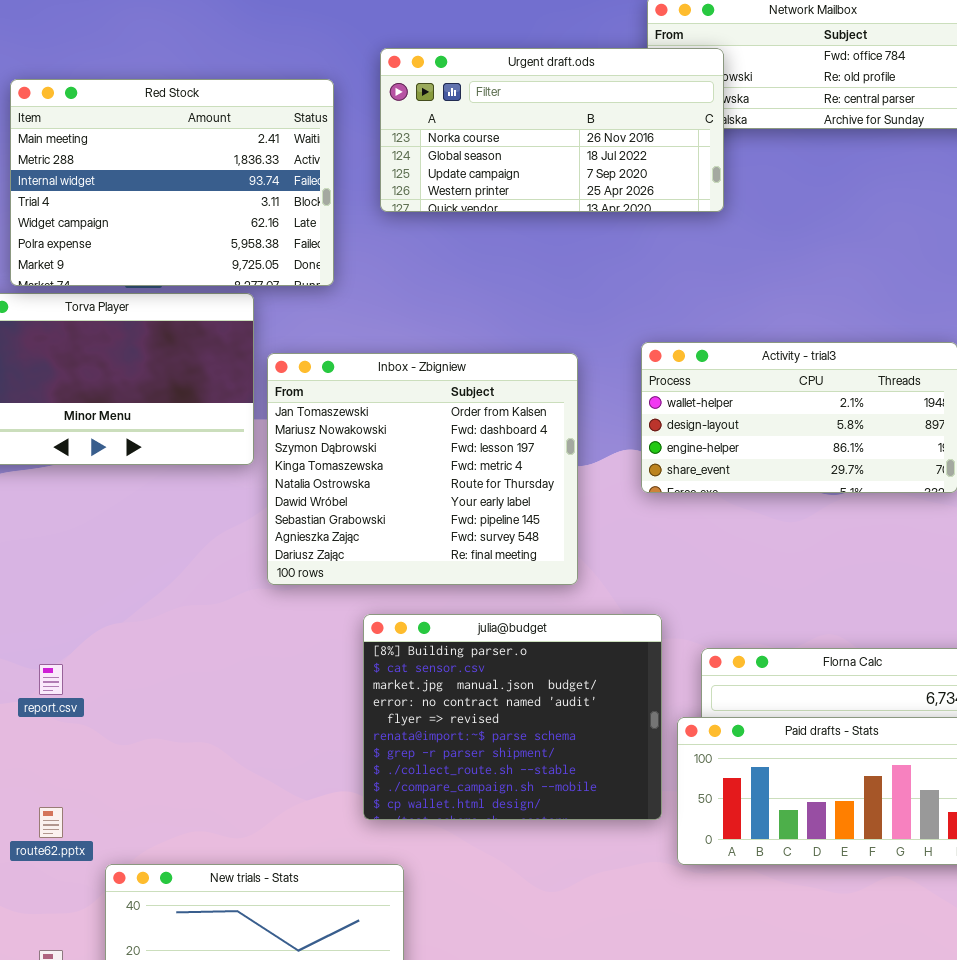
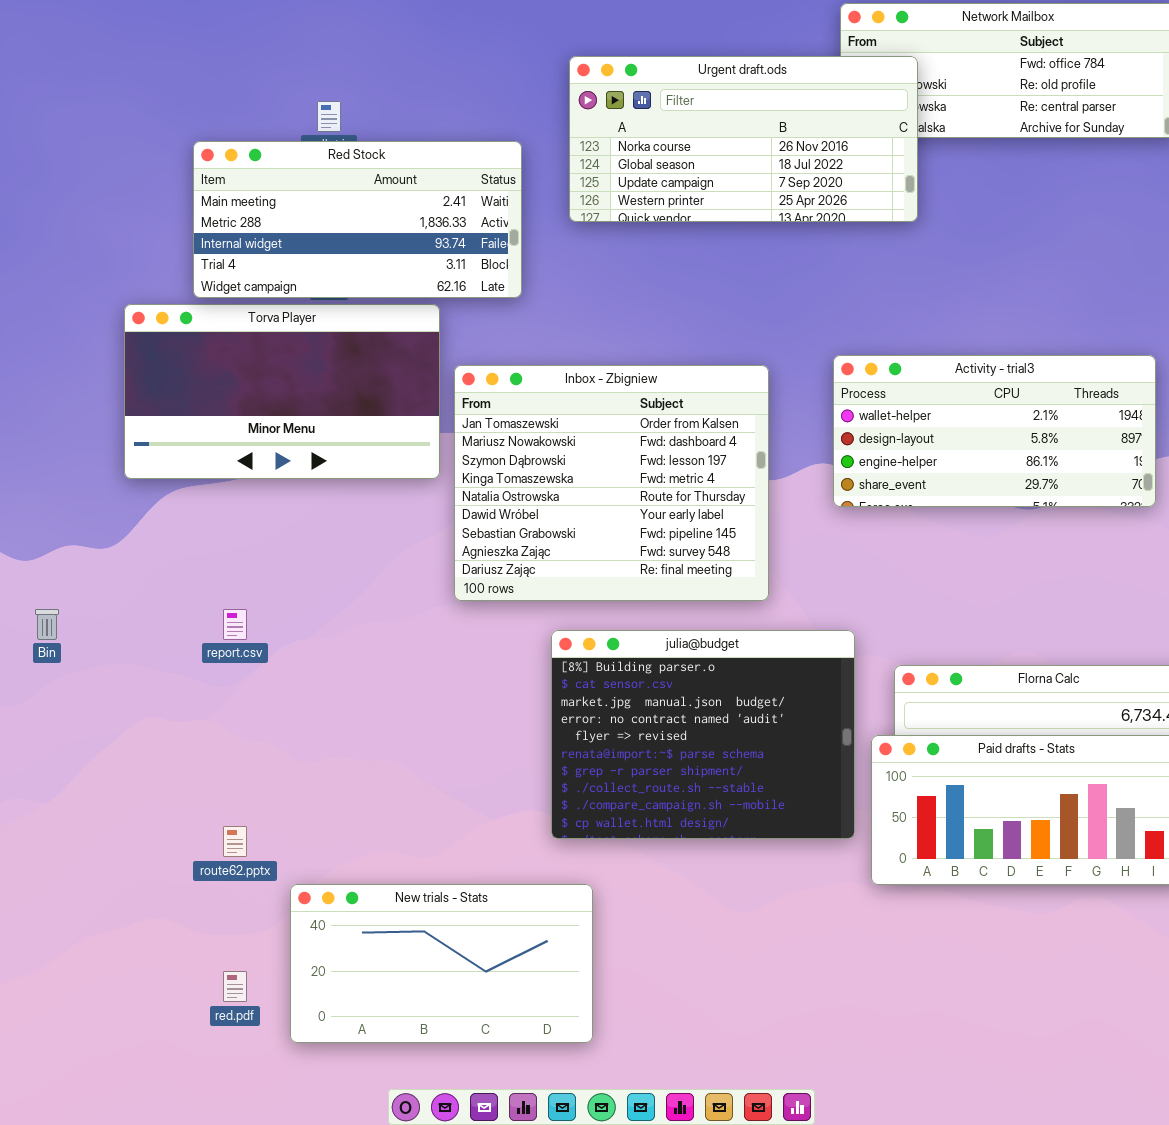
Red Stock: [10,79,334,286] -> [193,141,522,298], resized
report.csv: [39,664,63,695] -> [223,609,247,640], moved

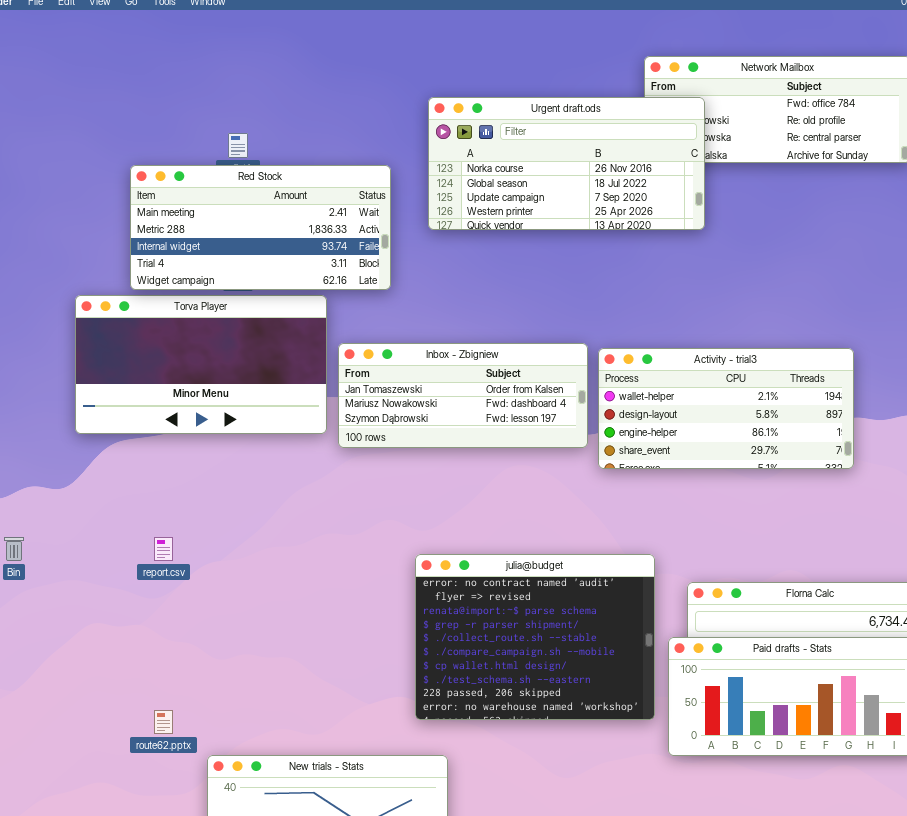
Activity - trial3: [833,355,1156,507] -> [598,348,854,469], moved
Inbox - Zbigniew: [454,365,769,601] -> [338,343,588,448], resized
julia@budget: [551,630,855,839] -> [415,554,655,720], scrolled down 3 rows

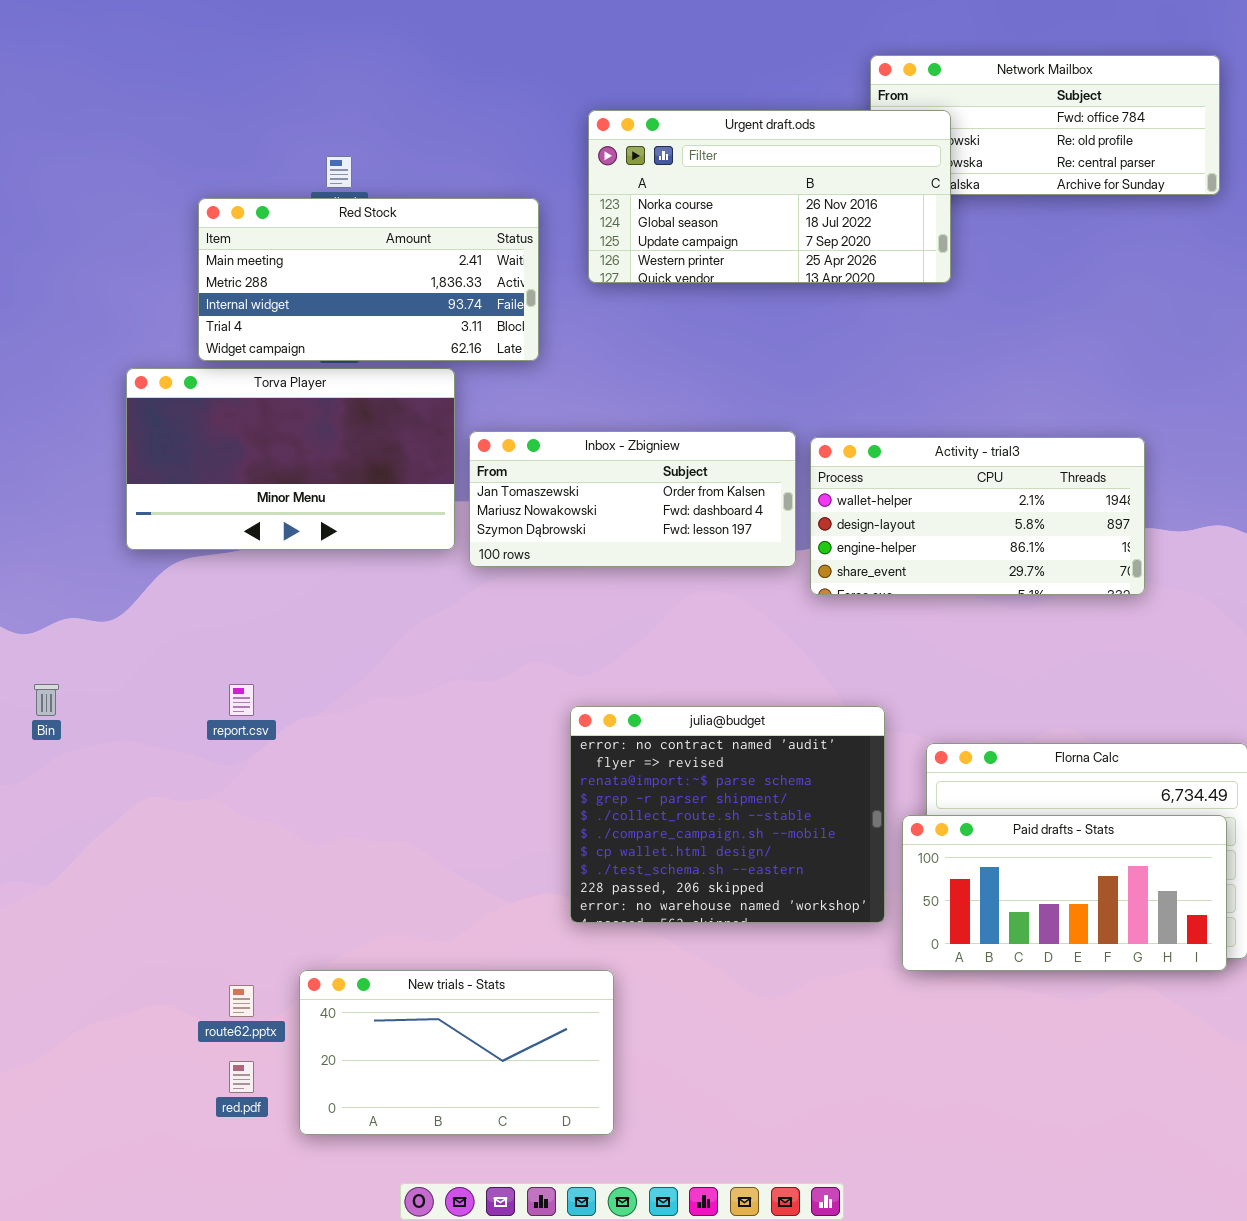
route62.pptx: [154,710,173,734] -> [229,985,254,1017], moved

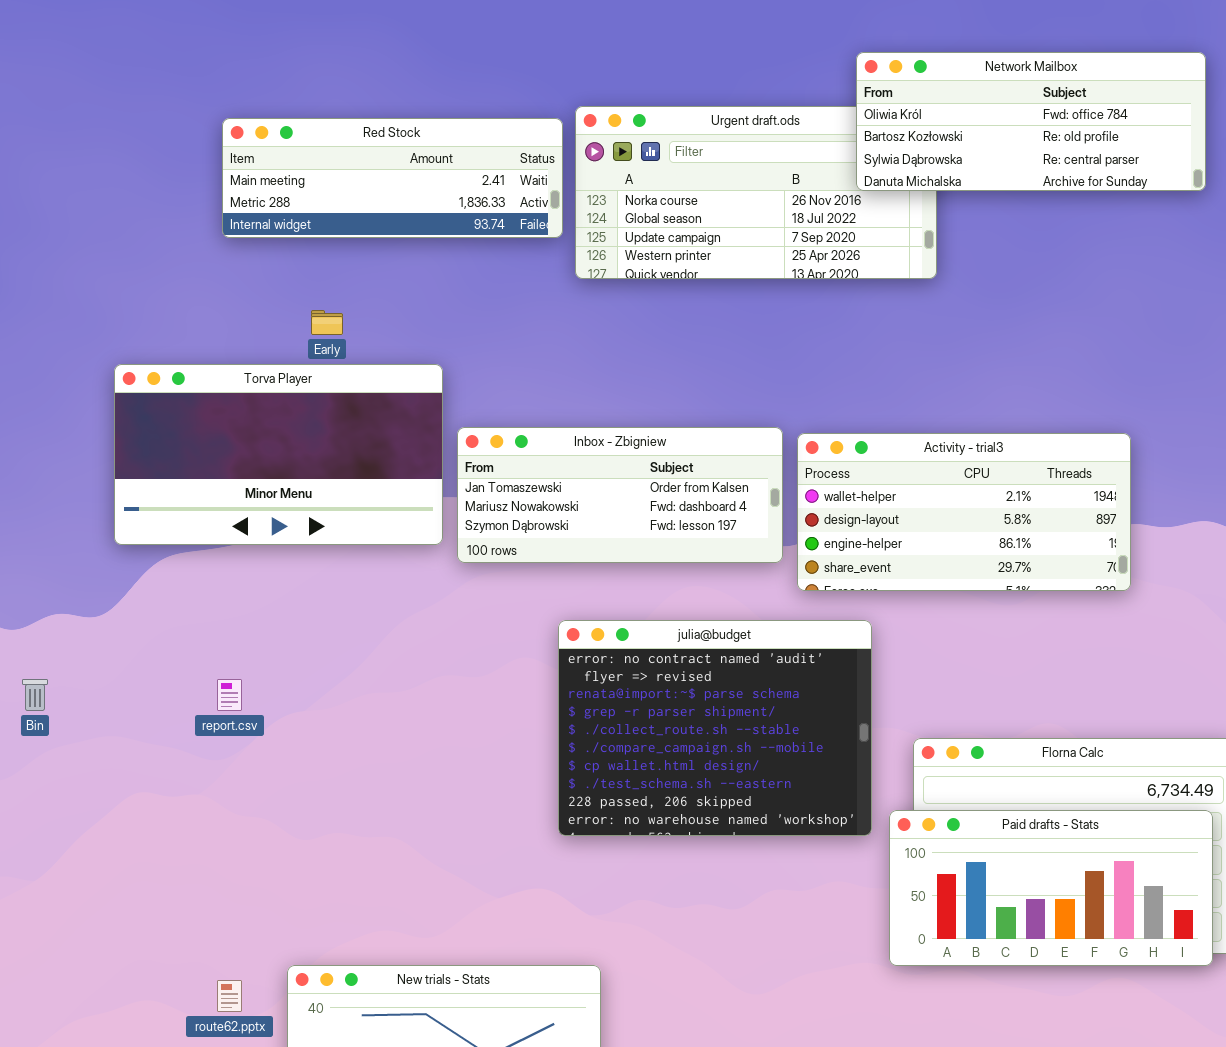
Network Mailbox: [870,55,1220,195] -> [856,52,1206,191], raised
Red Stock: [198,198,539,361] -> [222,118,563,238], moved, resized
julia@budget: [570,706,885,923] -> [558,620,872,836], moved

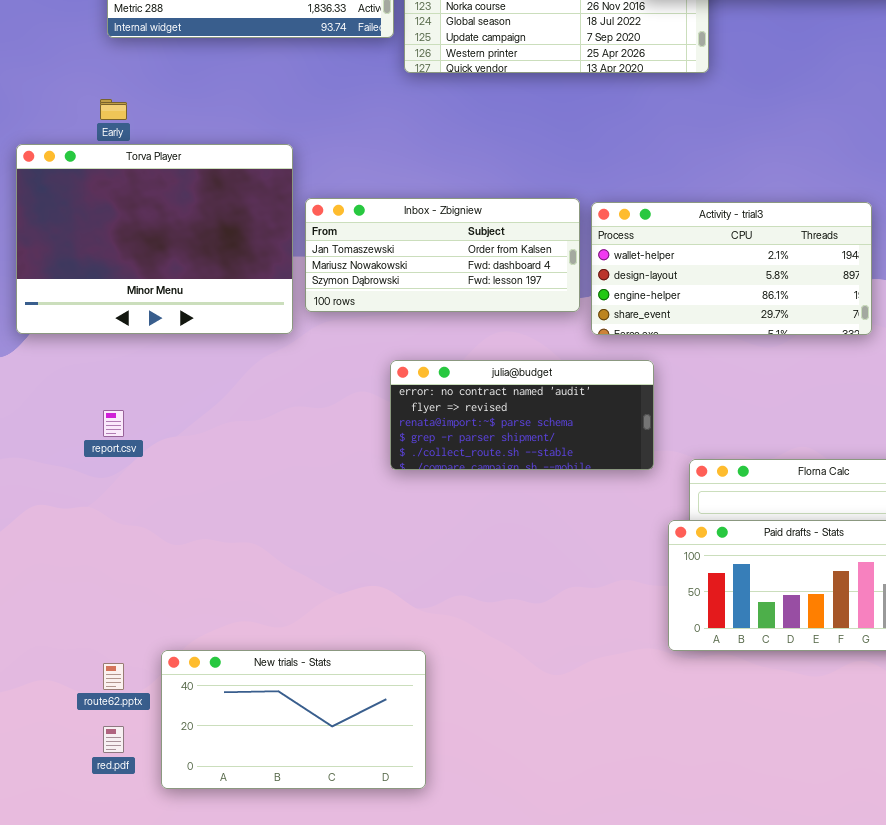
Early: [311,310,343,335] -> [100,99,127,120], moved
Torva Player: [114,364,443,545] -> [16,144,293,334], resized
julia@budget: [558,620,872,836] -> [390,360,654,470], resized

